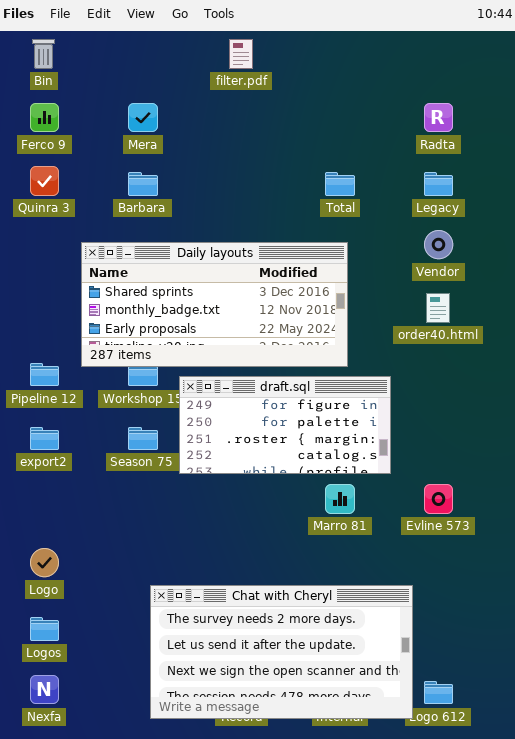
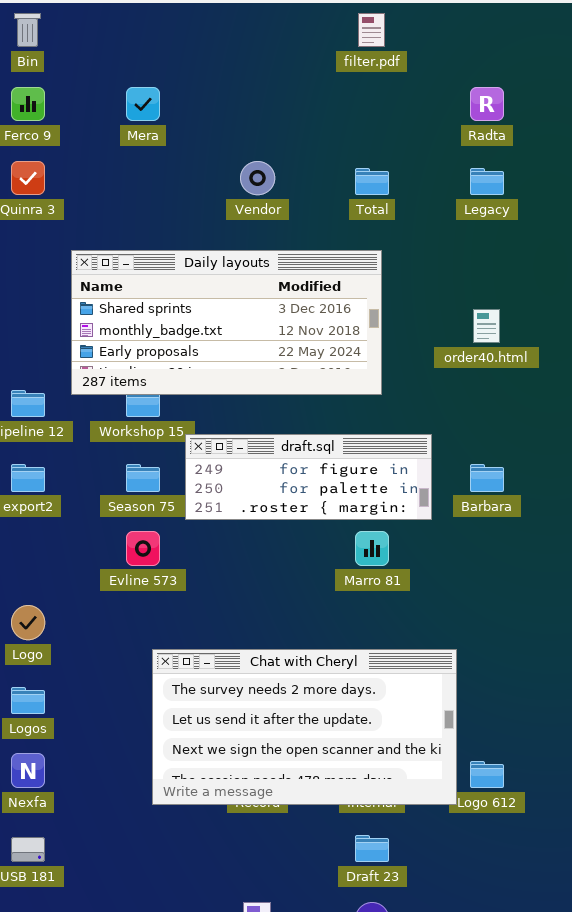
filter.pdf: [229,39,253,69] -> [358,13,385,47], moved
Barbara: [128,172,158,196] -> [470,464,504,492], moved
Vendor: [424,230,453,259] -> [240,161,275,195], moved
draft.sql: [179,376,391,474] -> [185,434,432,520], resized
Evline 573: [424,484,453,514] -> [126,531,160,566], moved

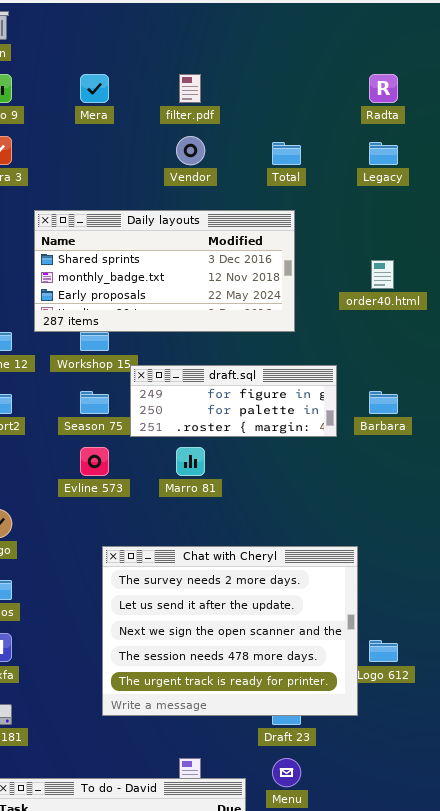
filter.pdf: [358,13,385,47] -> [179,74,201,103], moved
Marro 81: [355,531,389,566] -> [176,447,205,476], moved
Chat with Cheryl: [152,649,457,805] -> [102,546,358,716], resized

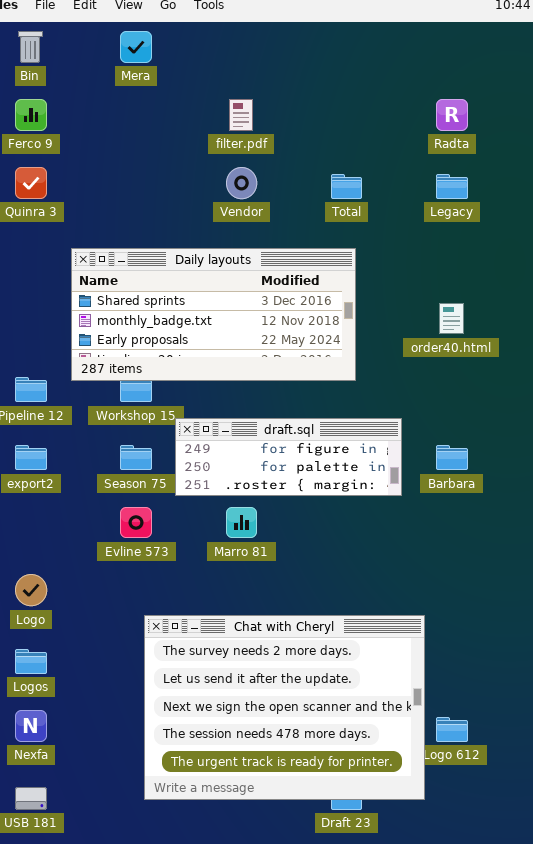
Mera: [80,74,109,103] -> [120,31,152,63], moved

